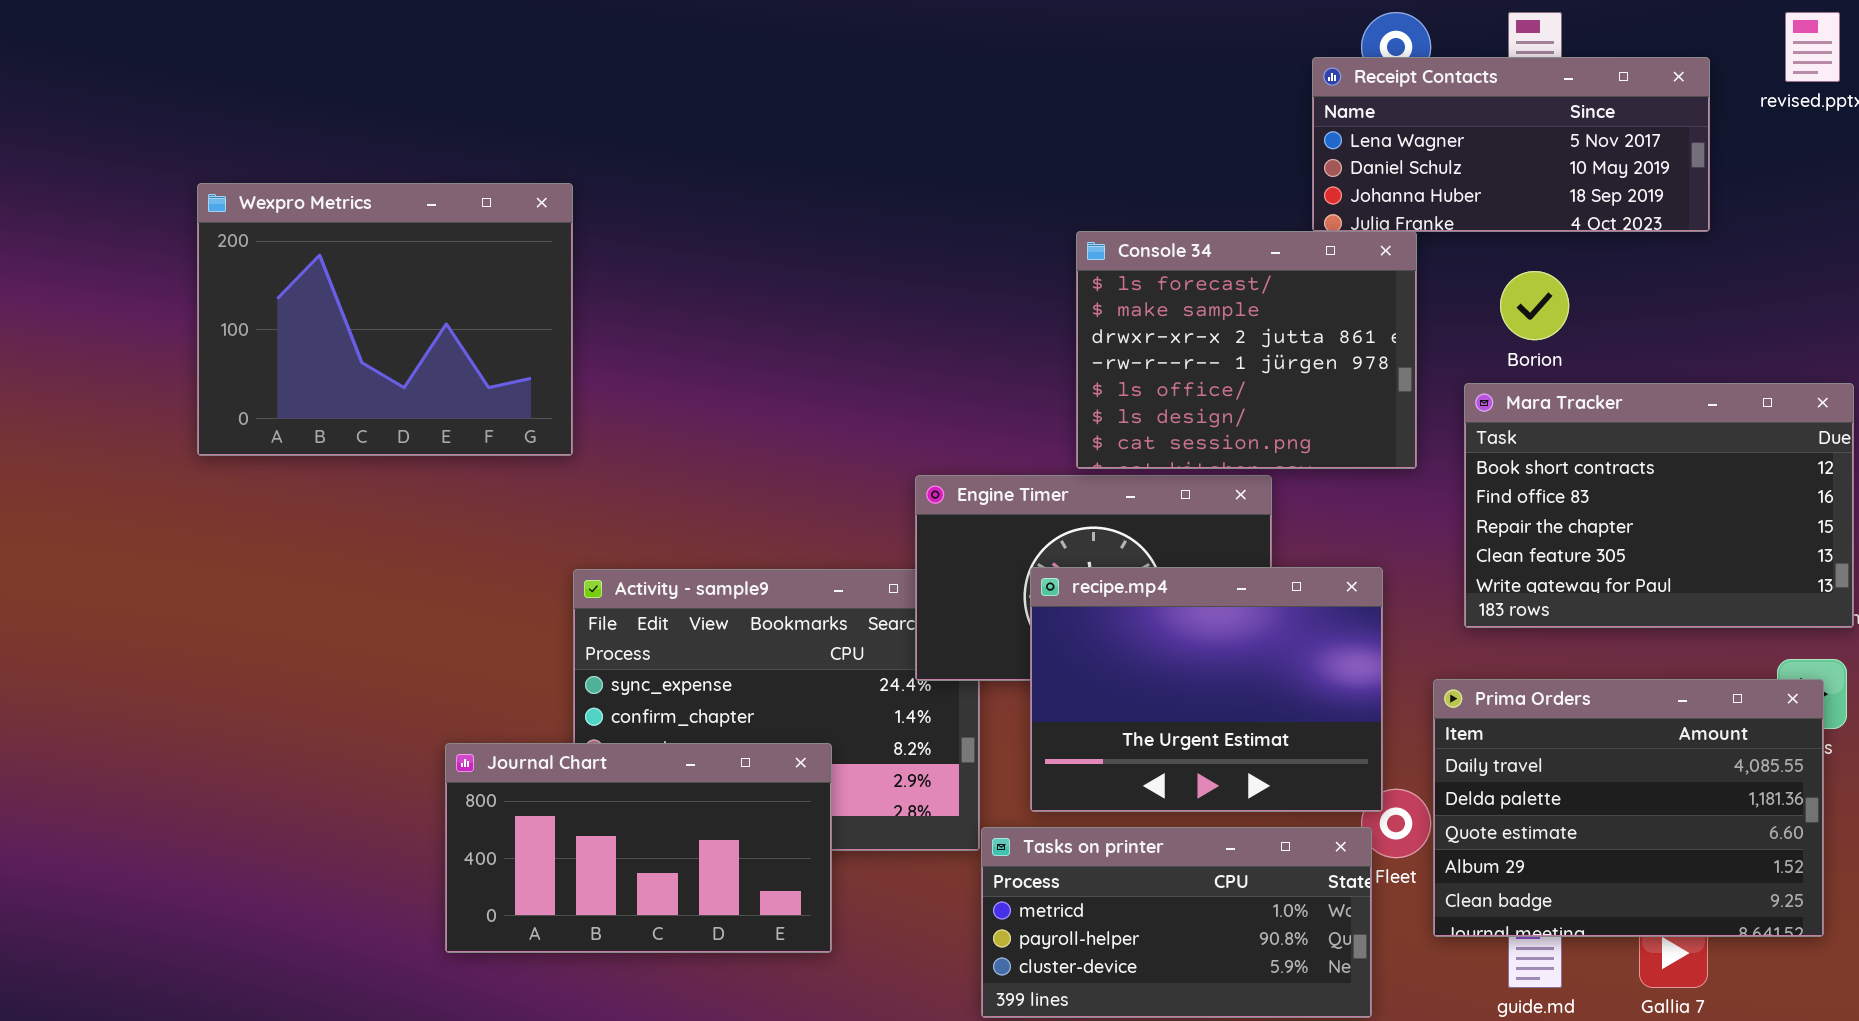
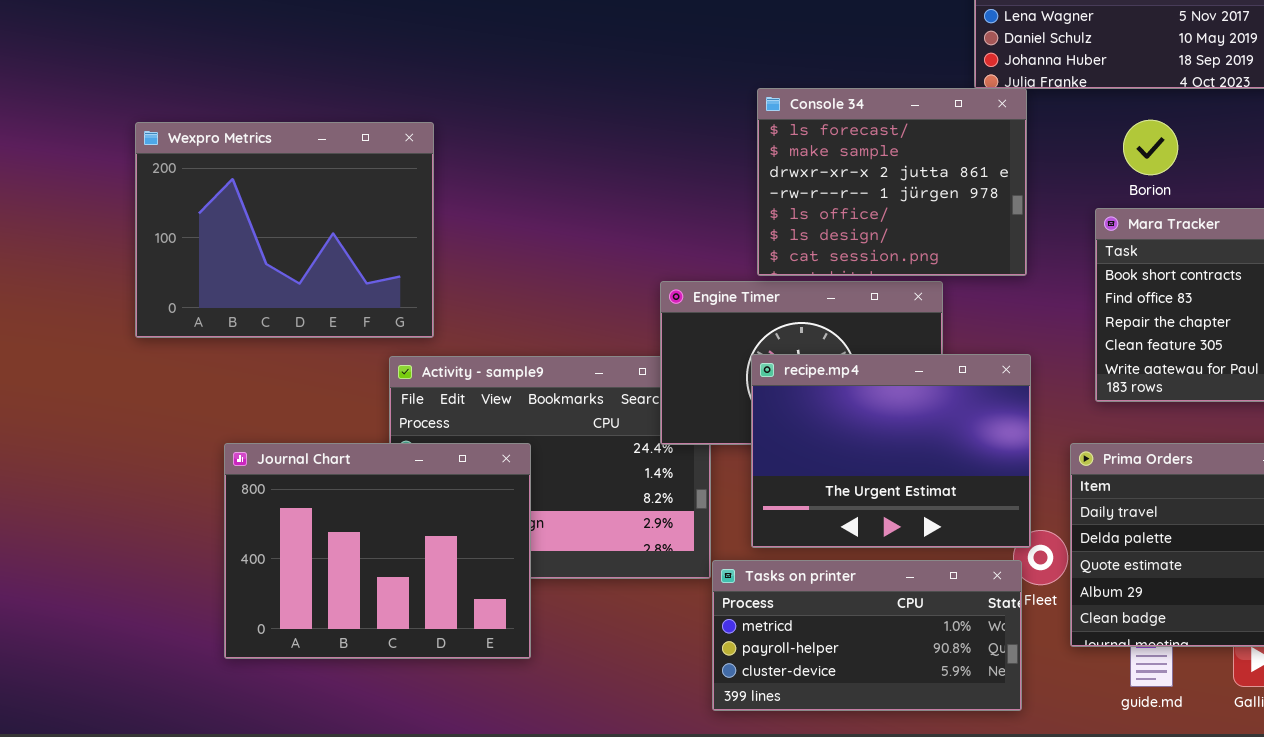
Wexpro Metrics: [197,183,573,456] -> [135,122,434,338], moved
Console 34: [1076,231,1417,469] -> [757,88,1027,276], moved
Journal Chart: [445,743,832,953] -> [224,443,531,659], moved, resized

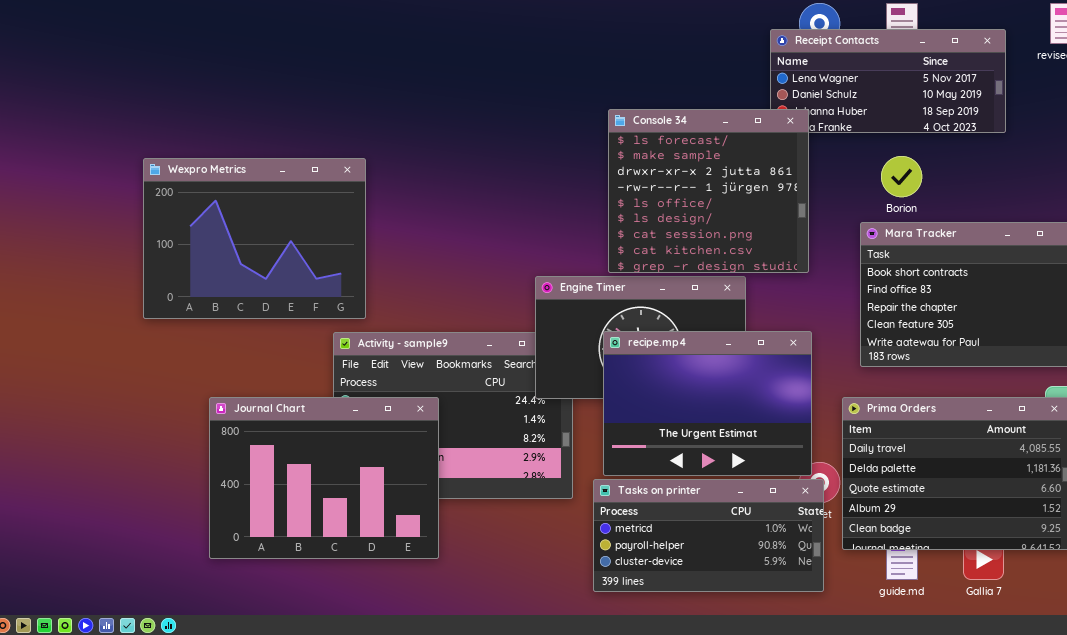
Console 34: [757,88,1027,276] -> [608,109,809,273], resized
Tasks on printer: [712,560,1022,711] -> [593,479,824,592], moved

